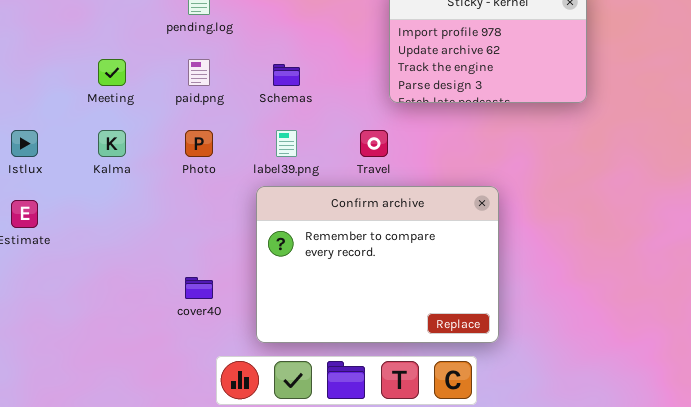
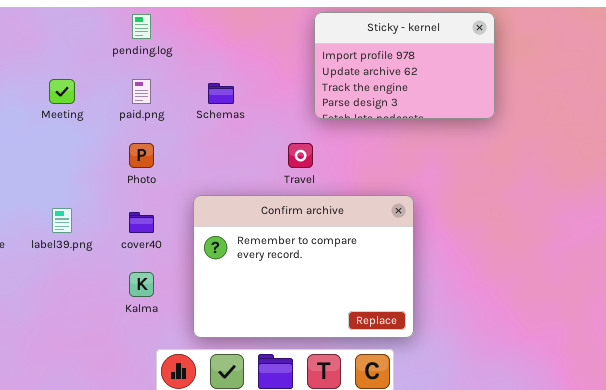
Kalma: [98,130,126,157] -> [129,272,154,297], moved
label39.png: [276,130,297,157] -> [52,208,72,233], moved
cover40: [185,277,213,299] -> [129,212,154,233], moved

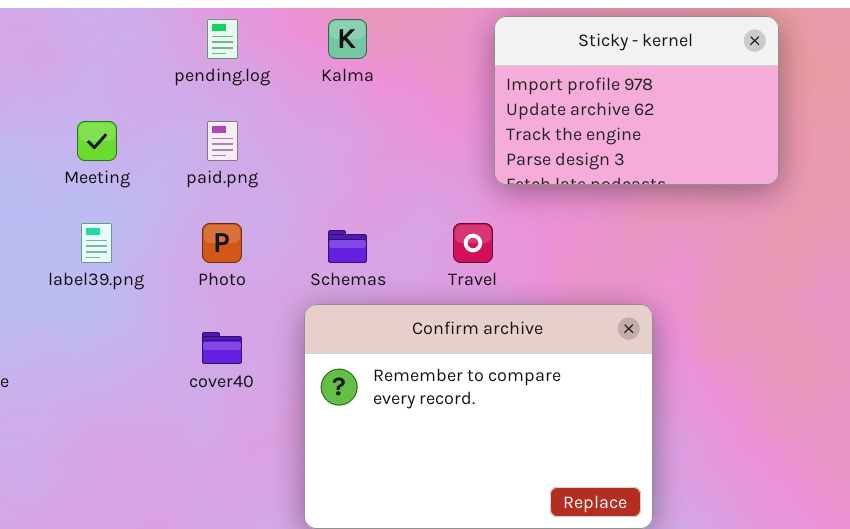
Schemas: [208,83,234,104] -> [328,230,367,263], moved
label39.png: [52,208,72,233] -> [81,223,112,263], moved
Kalma: [129,272,154,297] -> [328,19,367,59], moved

